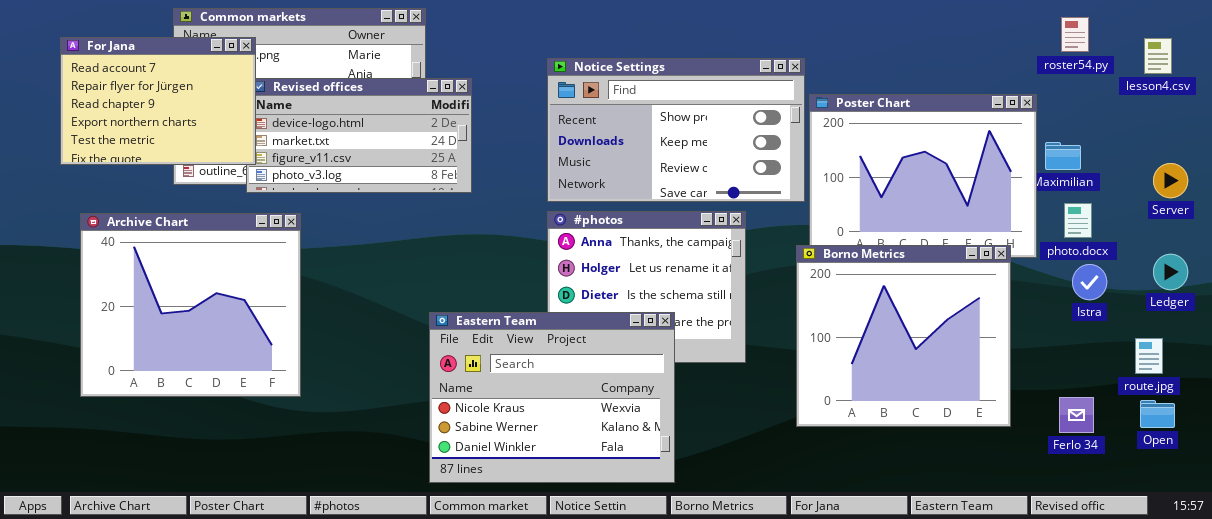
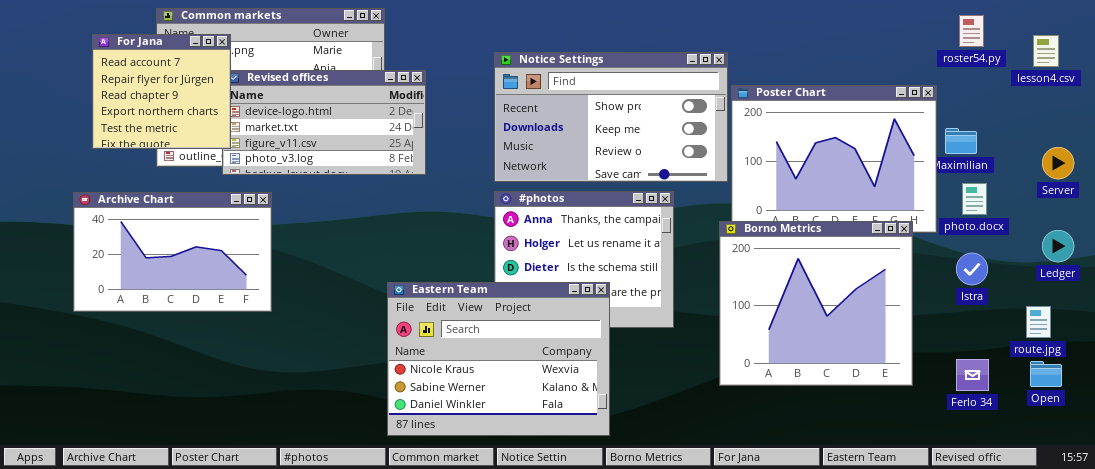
For Jana: [60,37,256,165] -> [92,34,231,149], resized
Archive Chart: [80,213,301,397] -> [73,192,272,312], resized
Istra: [1072,264,1107,300] -> [956,253,988,285], moved

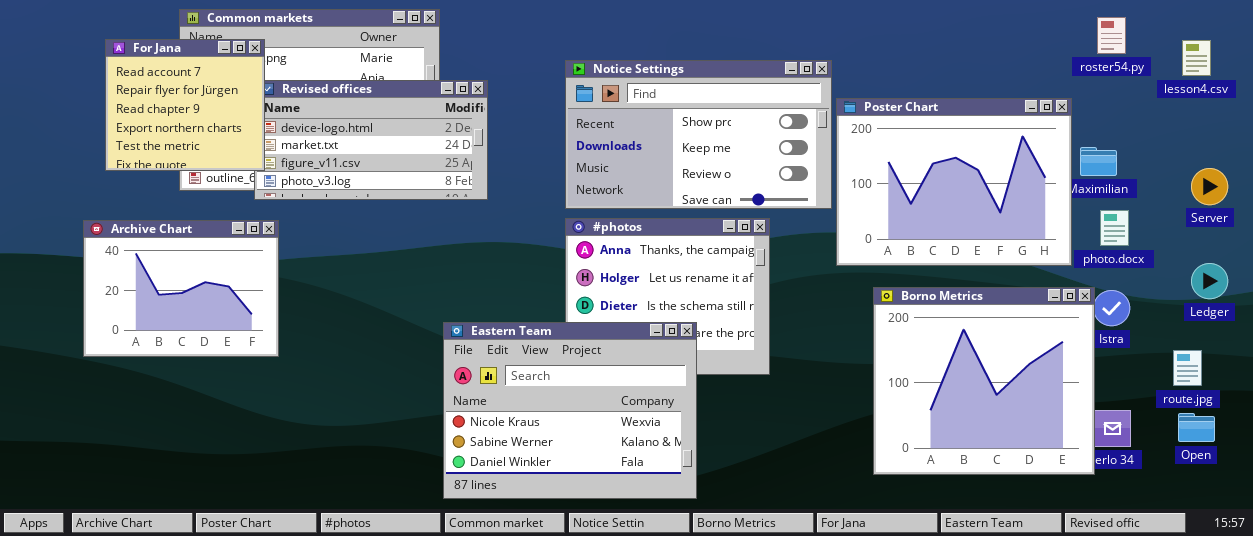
Archive Chart: [73,192,272,312] -> [83,220,279,357], resized
Borno Metrics: [719,221,913,386] -> [873,287,1095,475], moved

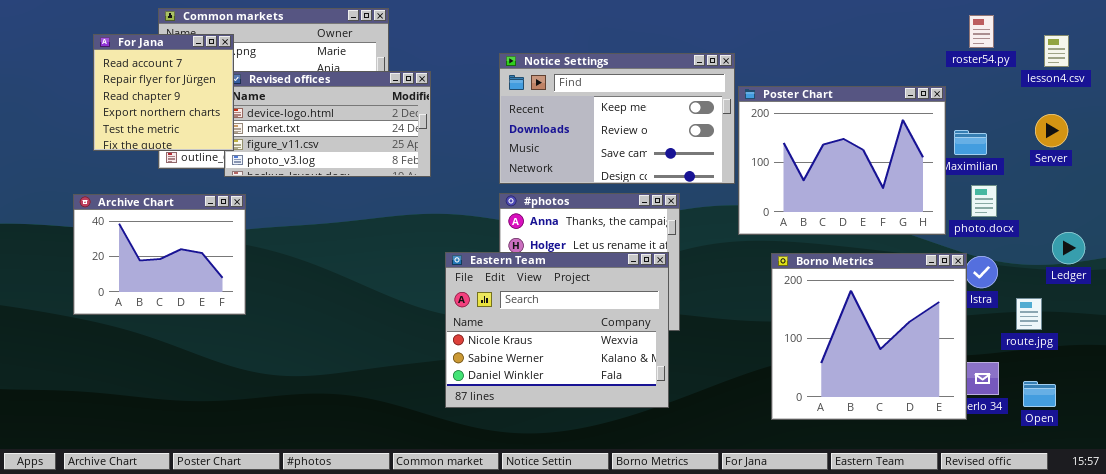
Notice Settings: [565,60,832,209] -> [499,53,735,184], scrolled down 1 row
Server: [1191,168,1228,205] -> [1035,114,1068,147], moved
Eastern Team: [443,322,697,499] -> [445,252,669,408], moved
route.jpg: [1173,350,1202,386] -> [1016,298,1042,330], moved
Open: [1178,413,1215,442] -> [1023,381,1056,407], moved

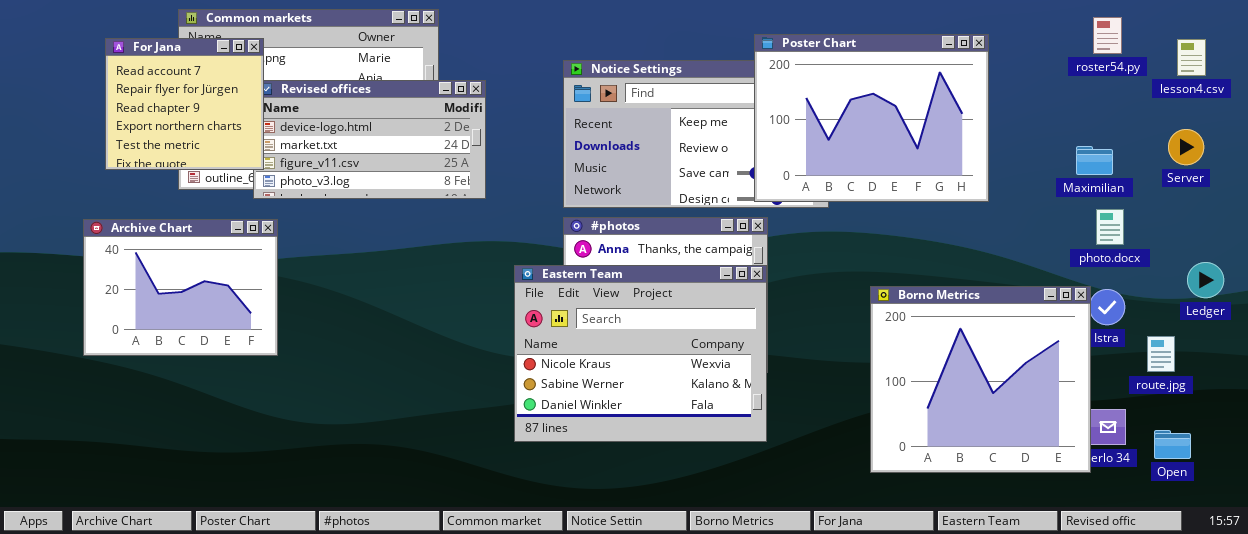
Poster Chart: [738,86,946,235] -> [754,34,989,202], moved
Eastern Team: [445,252,669,408] -> [514,265,767,442], moved

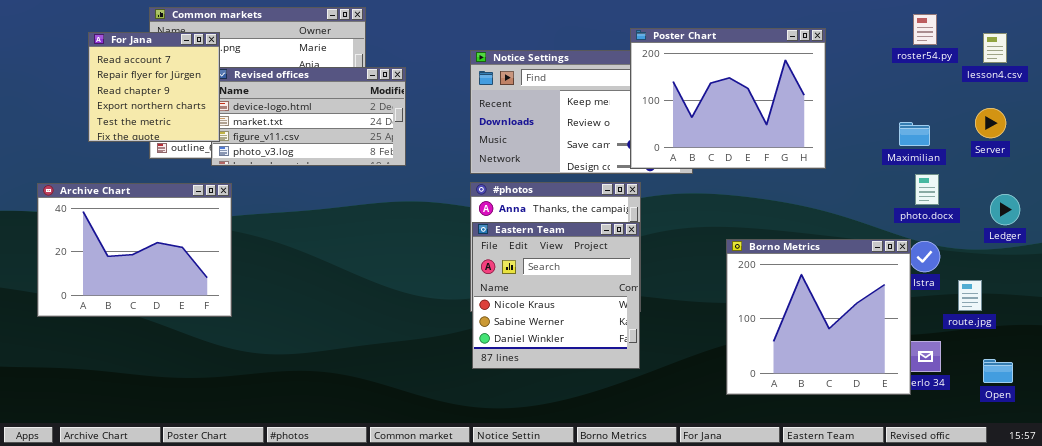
Archive Chart: [83,219,278,356] -> [37,183,232,317], resized
Ledger: [1187,262,1224,298] -> [990,194,1020,225], moved
Eastern Team: [514,265,767,442] -> [472,222,640,369], resized
Open: [1154,430,1191,459] -> [983,359,1013,383], moved

